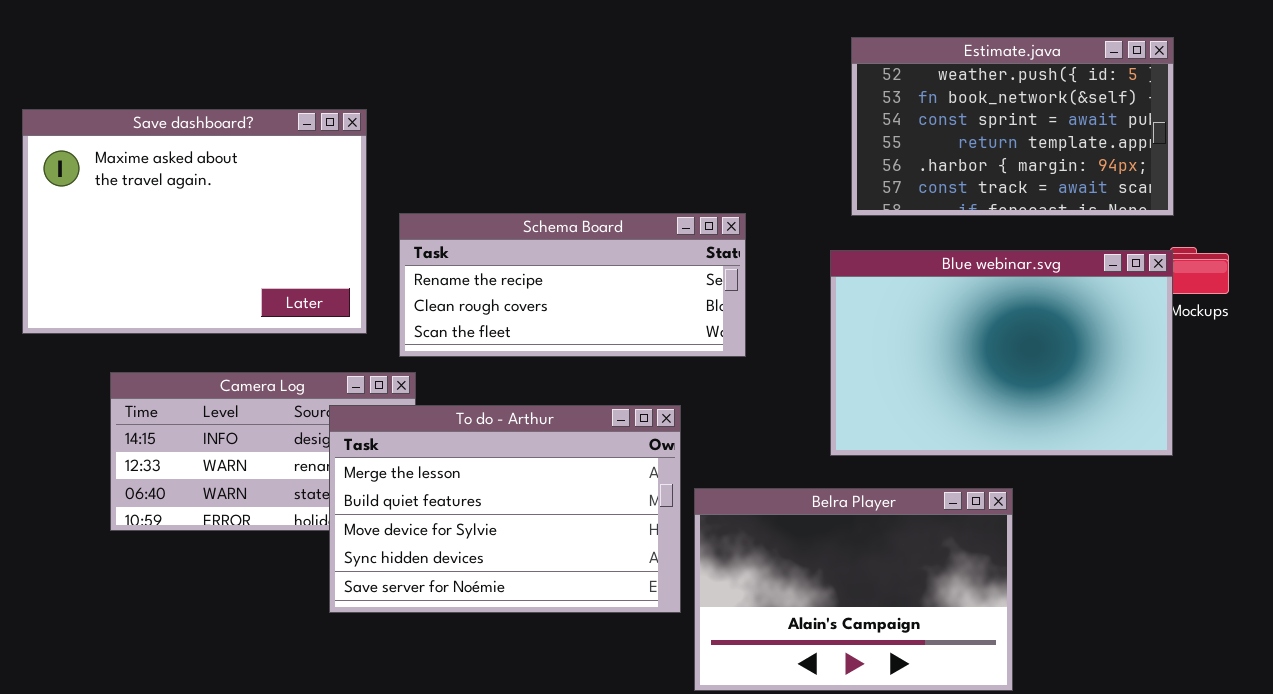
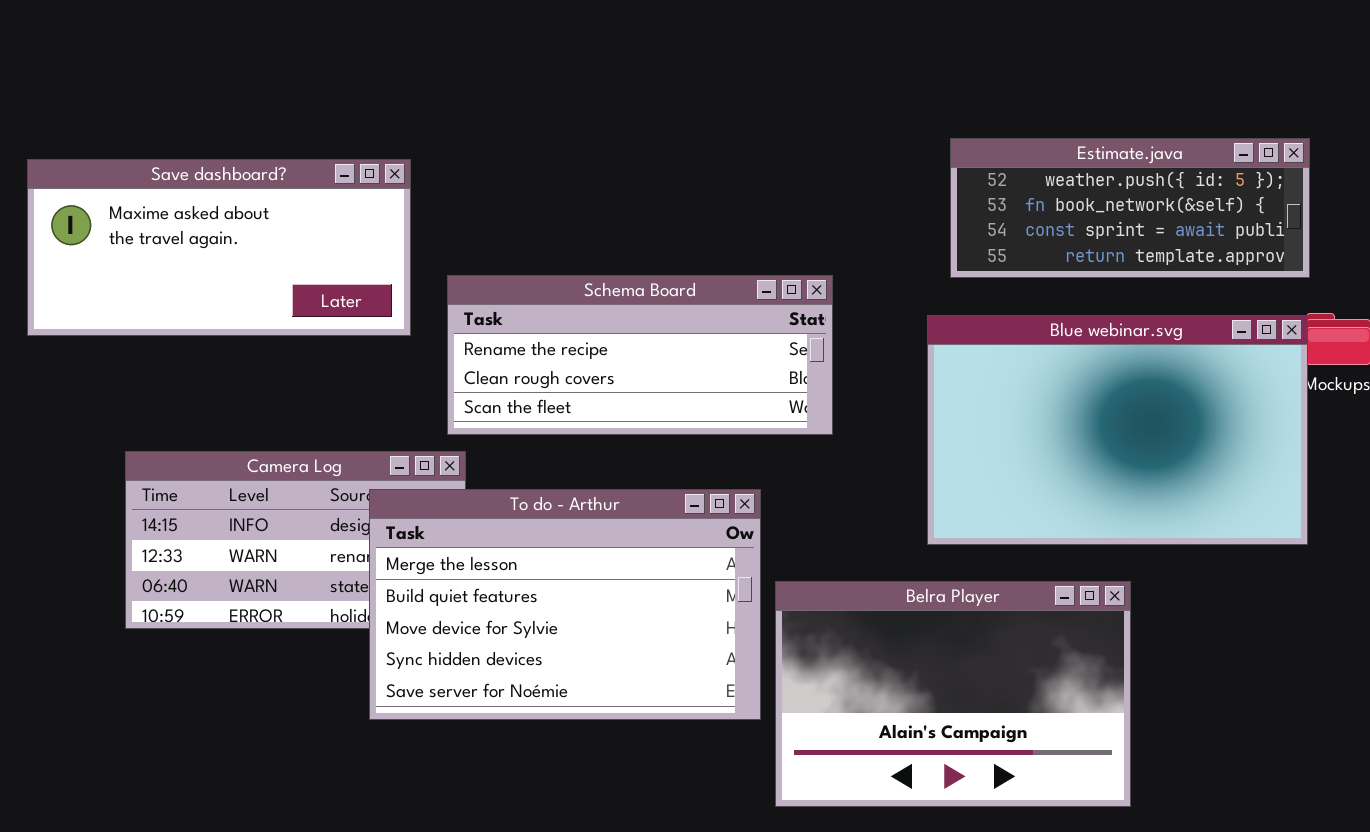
Estimate.java: [851,37,1174,216] -> [950,138,1310,278], resized
Save dashboard?: [22,109,367,334] -> [27,159,411,336], resized

